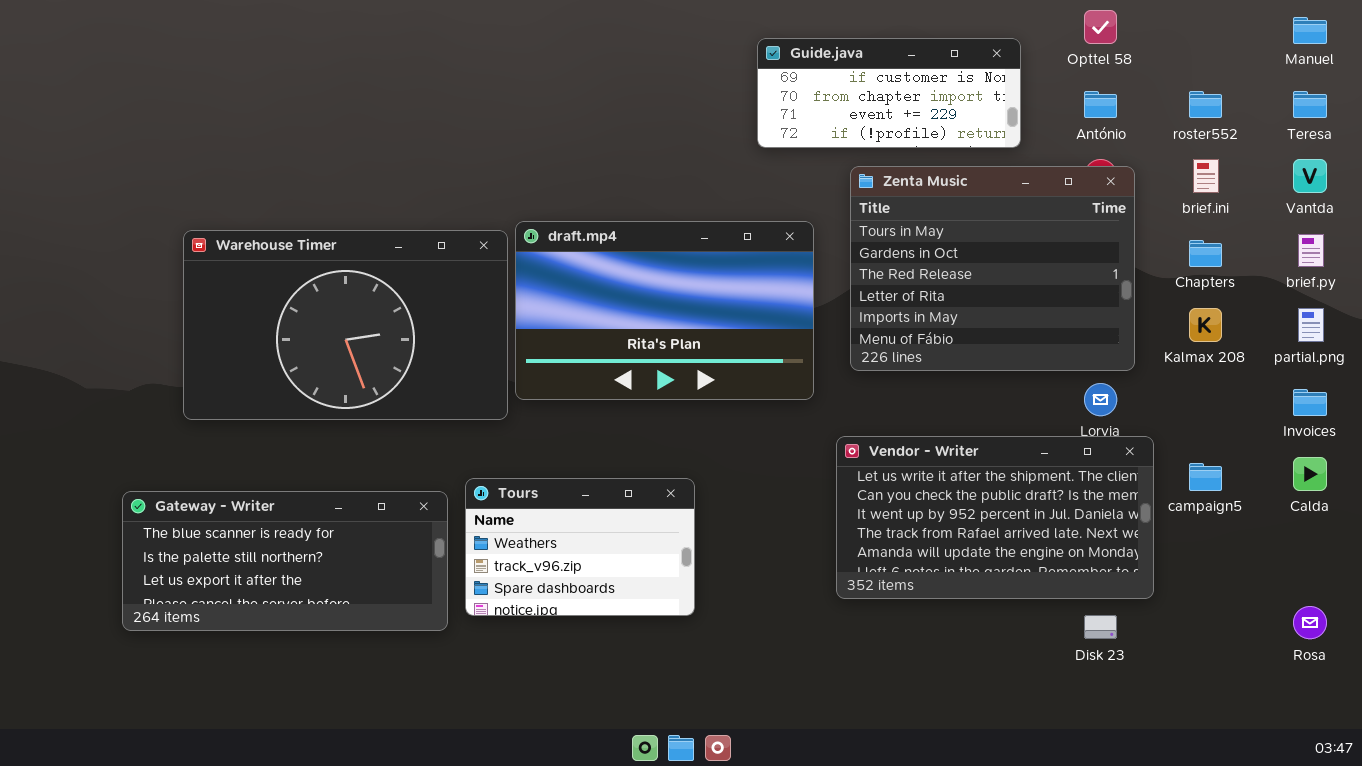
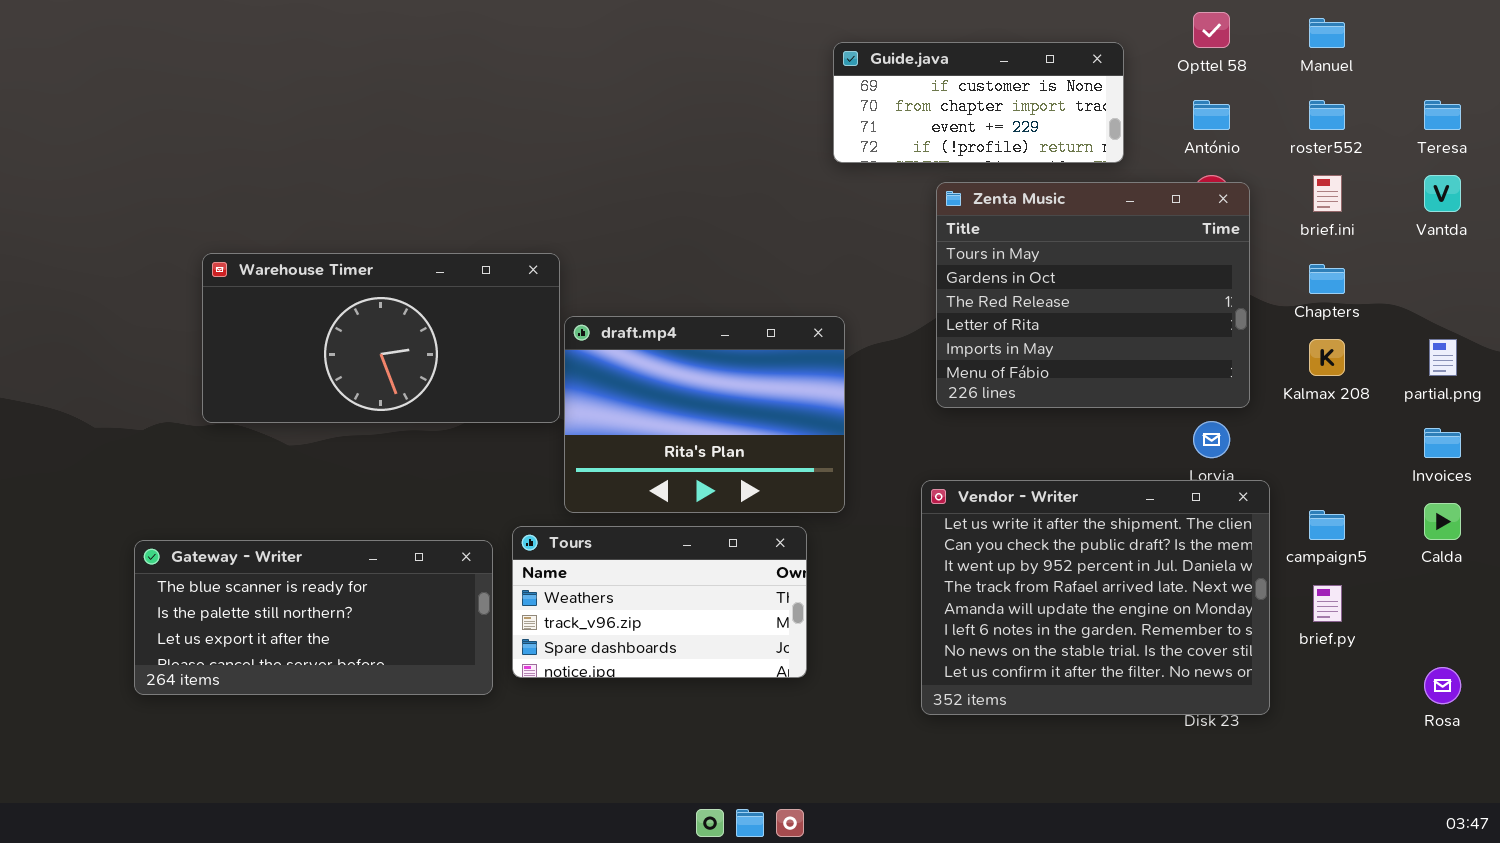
Manuel: [1293,17,1327,44] -> [1309,18,1345,48], moved
draft.mp4: [515,221,814,400] -> [564,316,845,513], moved, resized
Warehouse Timer: [183,230,508,420] -> [202,253,560,423], resized
brief.py: [1298,234,1324,267] -> [1313,585,1342,622], moved
Vendor - Writer: [836,436,1154,599] -> [921,480,1270,715], resized
Tours: [465,478,695,616] -> [512,526,807,678], resized

